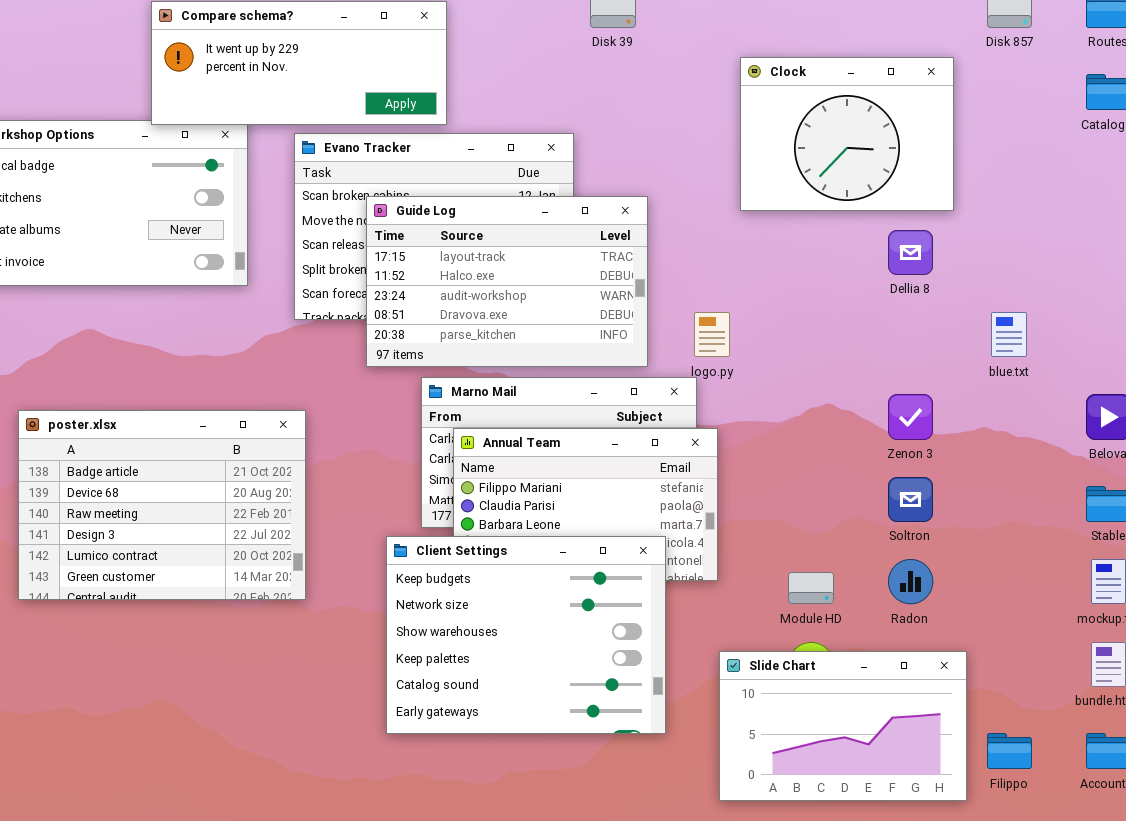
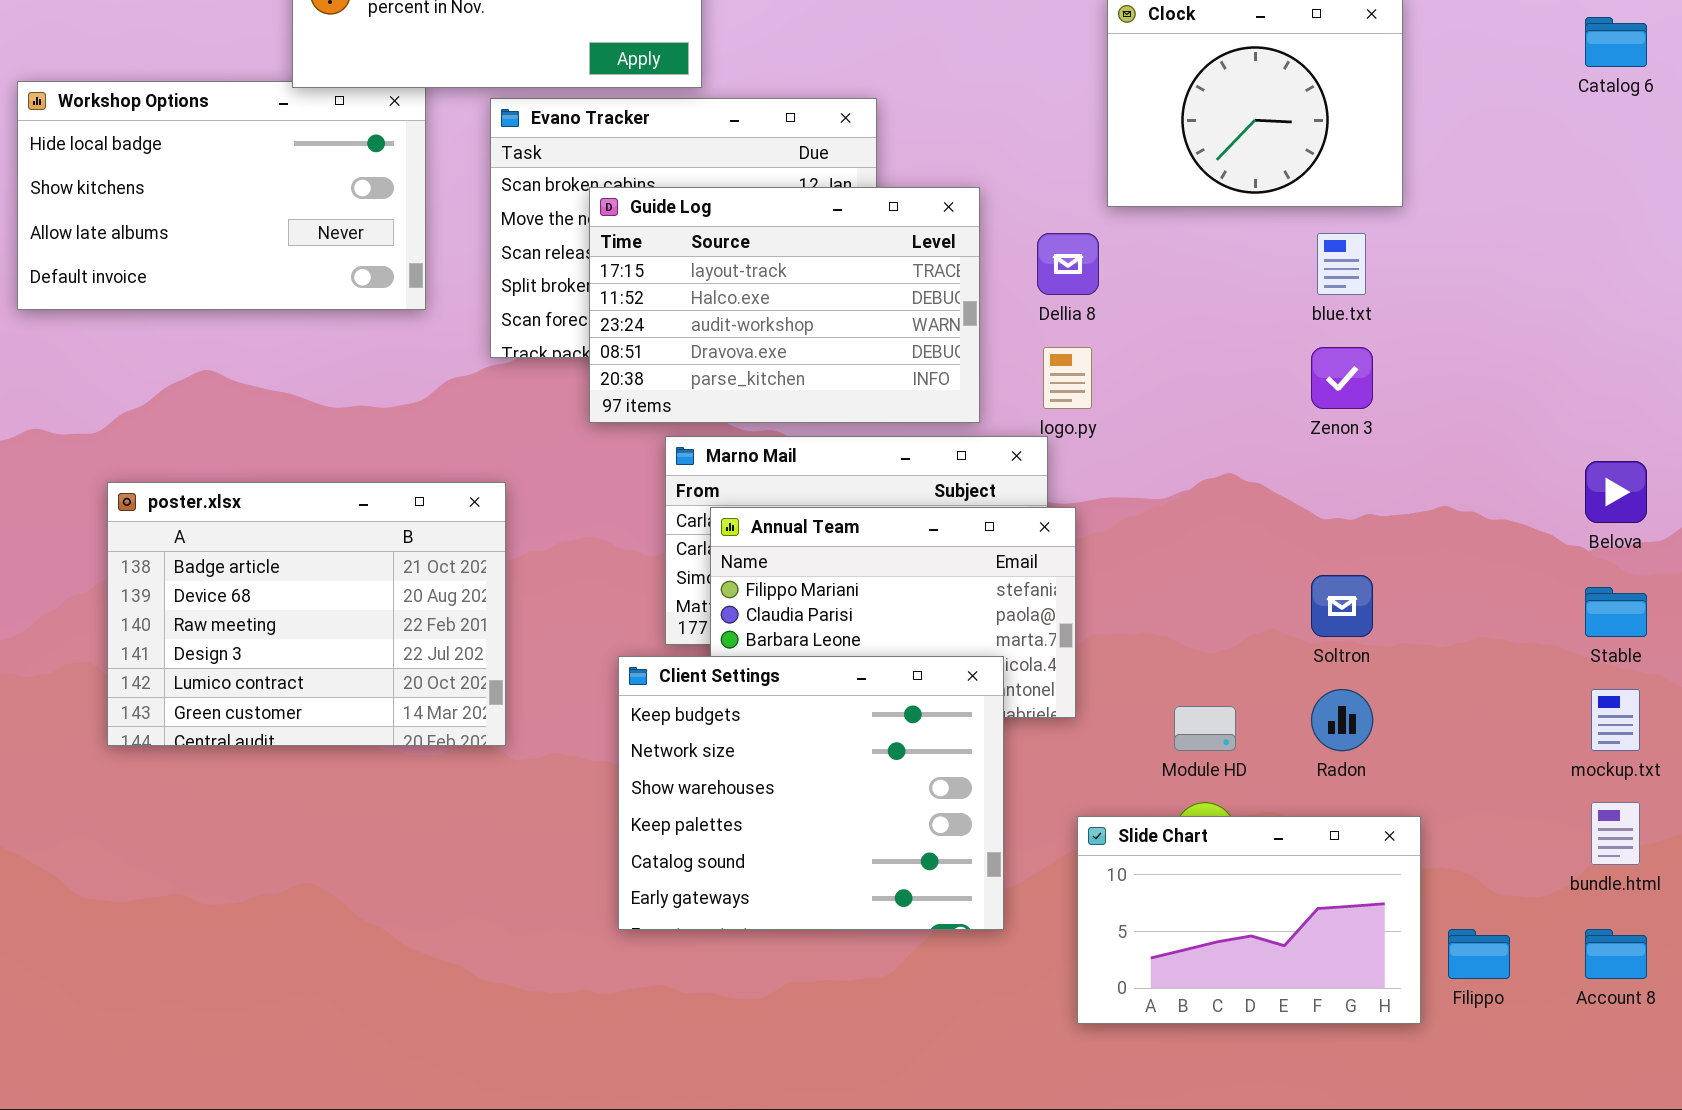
Dellia 8: [888,230,933,275] -> [1037,233,1099,295], moved
blue.txt: [991,312,1027,357] -> [1317,233,1366,295], moved
Zenon 3: [888,394,933,440] -> [1311,347,1373,409], moved

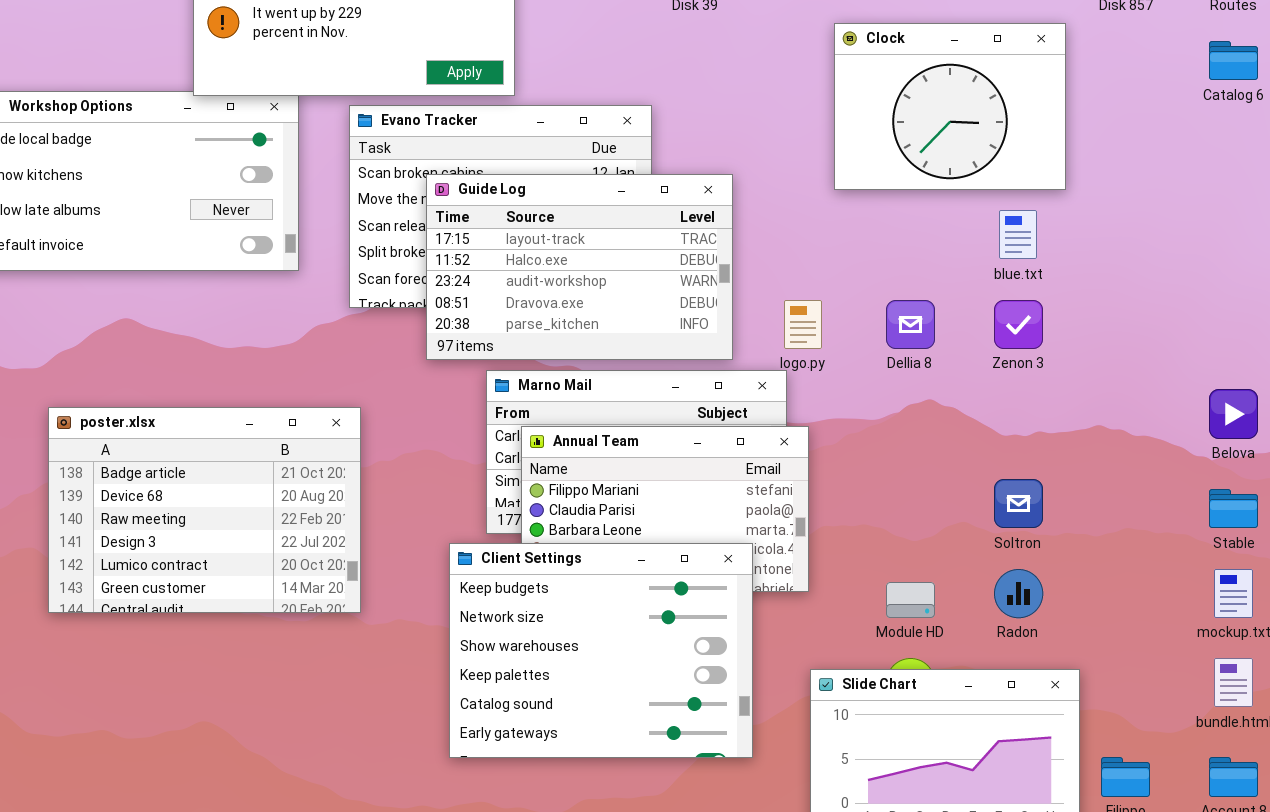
Dellia 8: [1037,233,1099,295] -> [886,300,935,349], moved

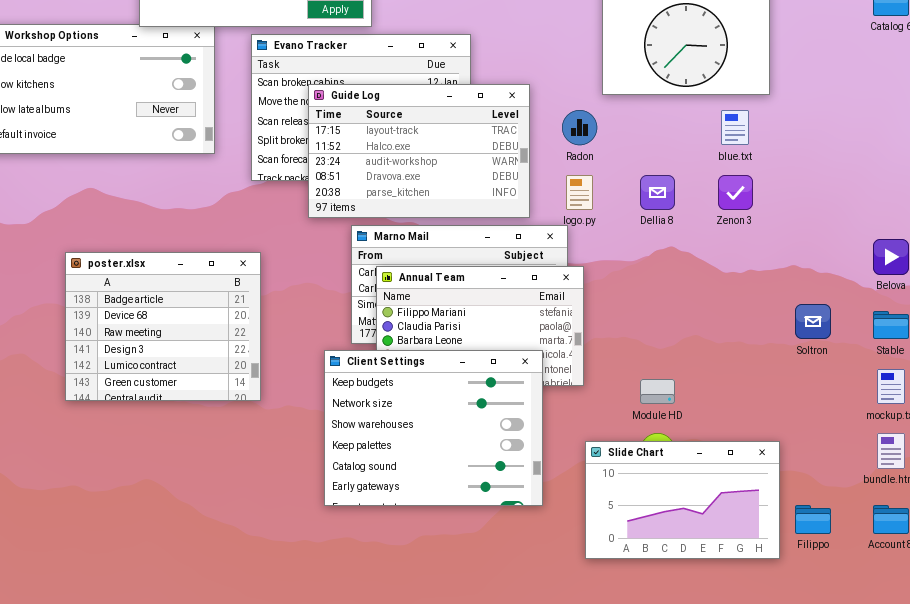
poster.xlsx: [48,407,361,613] -> [65,252,261,401], resized
Soltron: [994,479,1043,528] -> [795,304,831,339], moved
Radon: [994,569,1043,618] -> [562,110,597,145], moved

